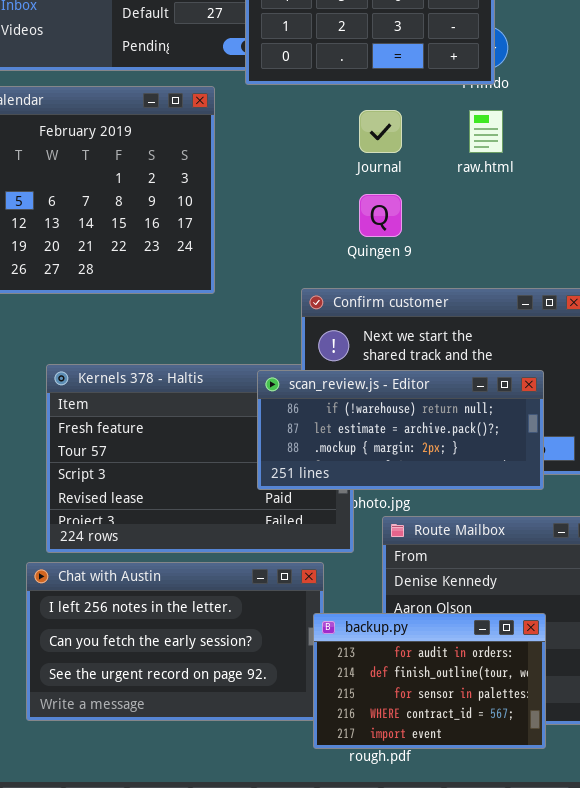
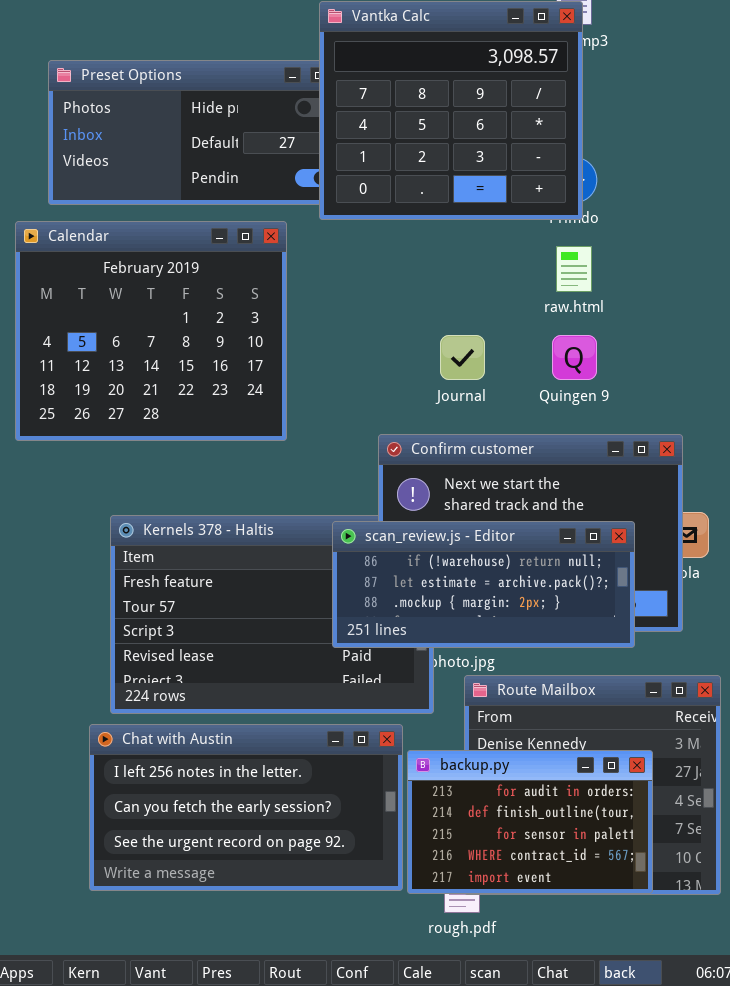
Journal: [359,110,402,153] -> [440,335,485,380], moved
Quingen 9: [359,194,402,237] -> [552,335,597,380], moved
backup.py: [313,613,546,749] -> [407,750,653,894], moved

